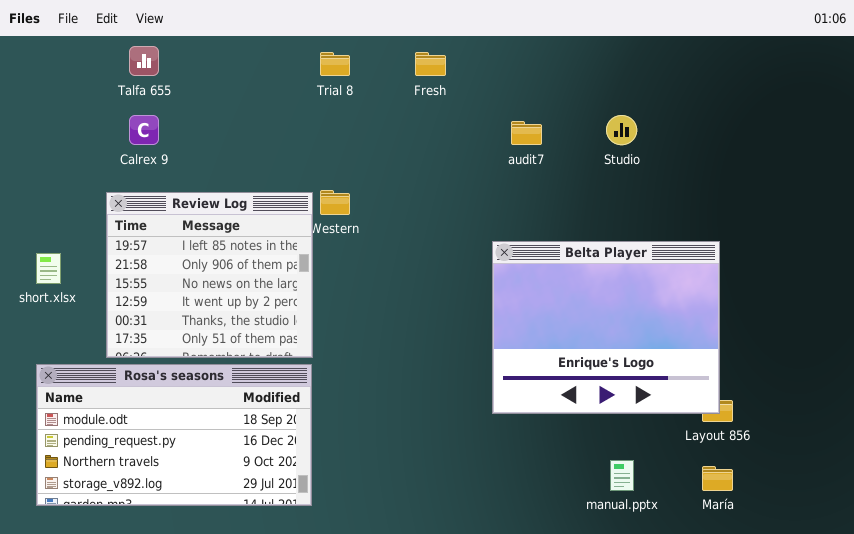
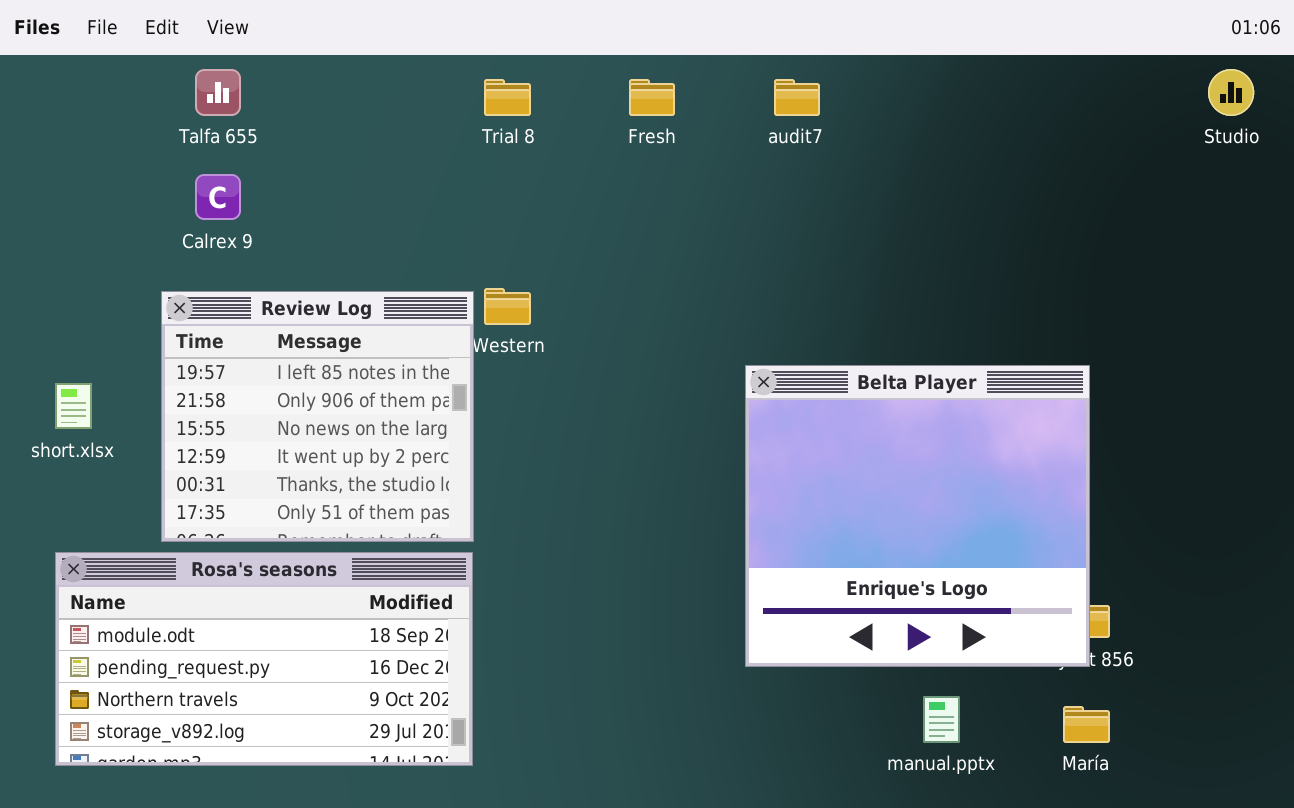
Studio: [606,115,637,145] -> [1208,69,1254,116], moved
audit7: [511,121,542,145] -> [774,79,820,116], moved
Belta Player: [492,241,720,414] -> [745,365,1090,667], resized

